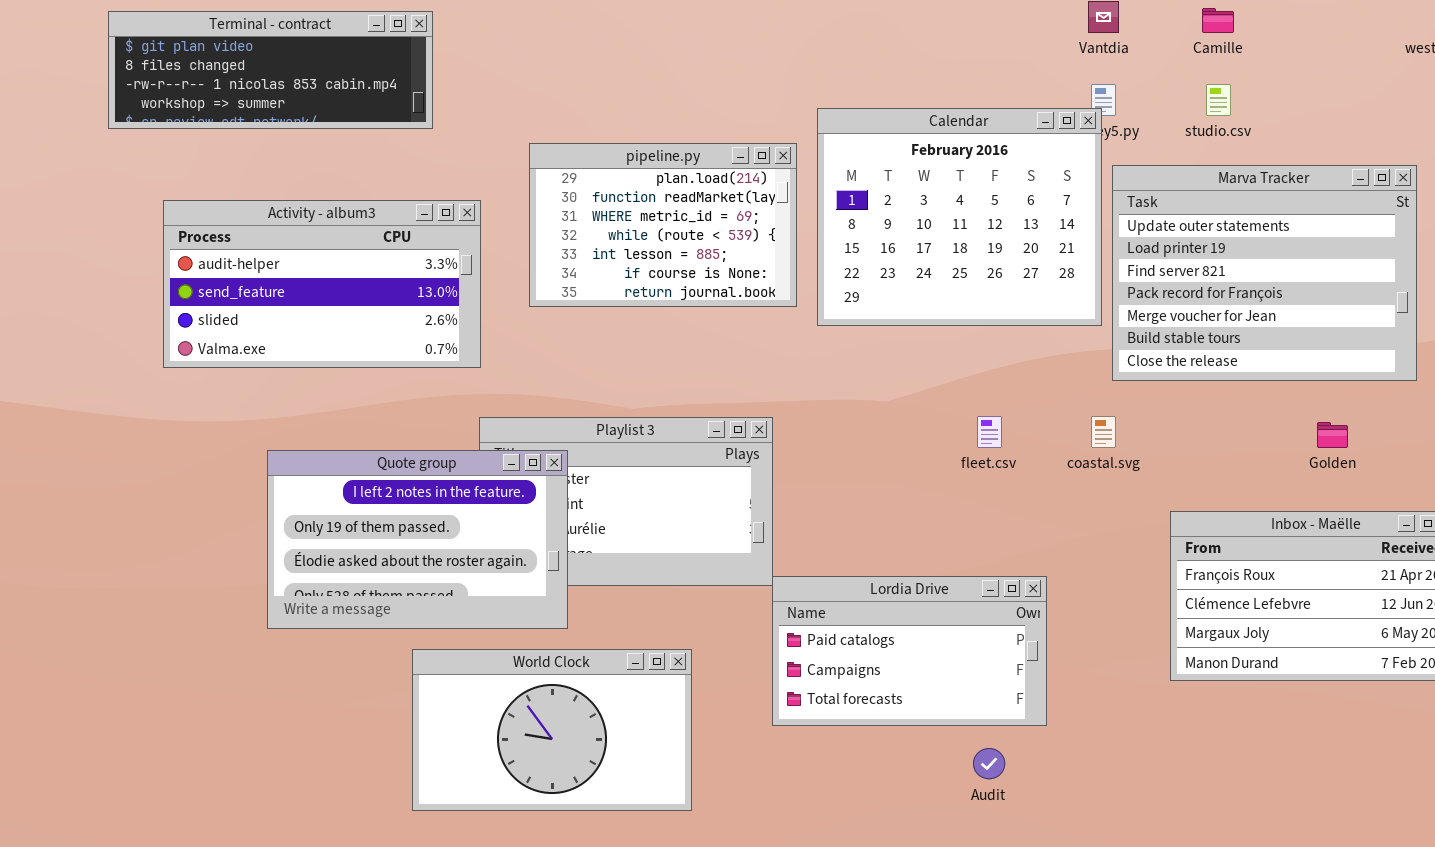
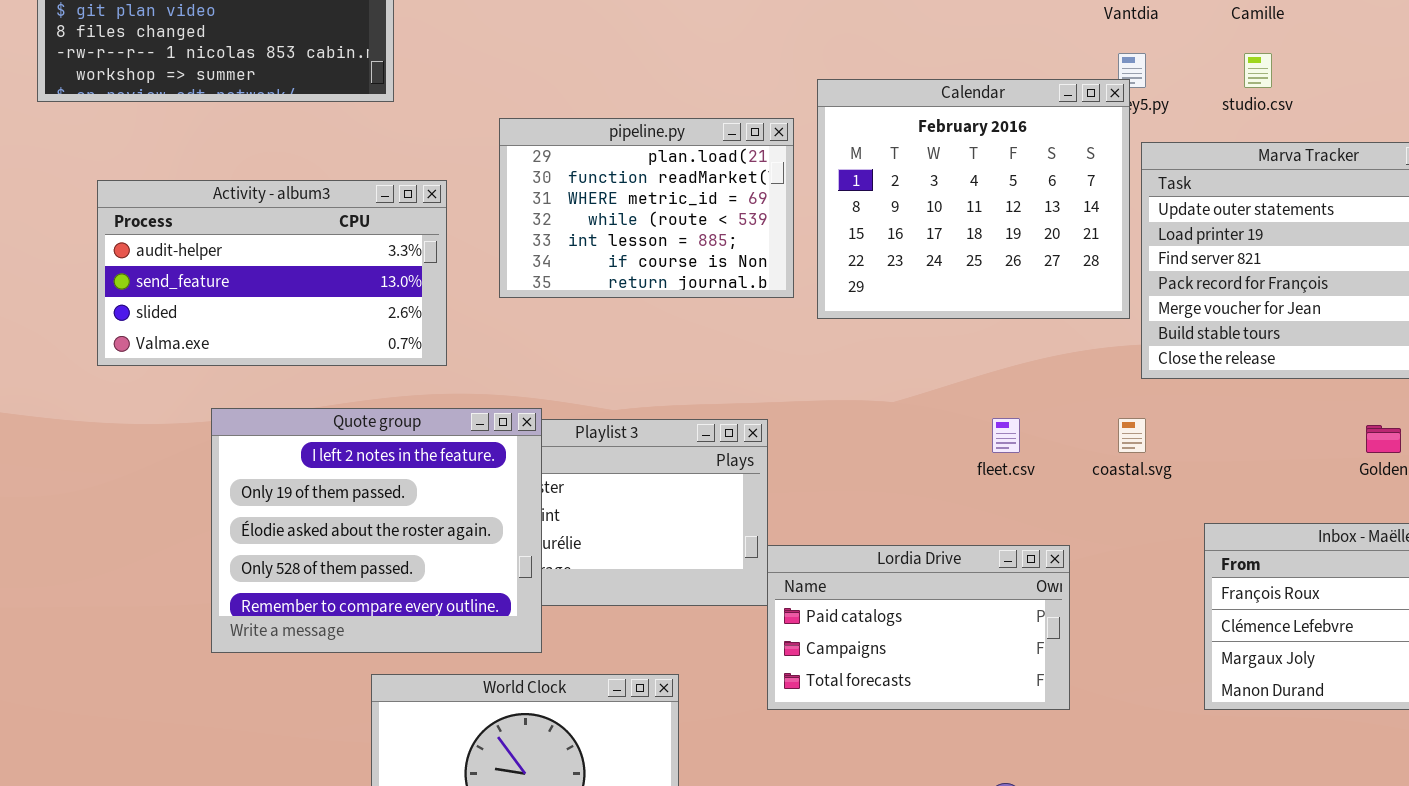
Quote group: [267,450,568,629] -> [211,408,542,653], resized
Lordia Drive: [772,576,1047,726] -> [767,545,1070,710], moved

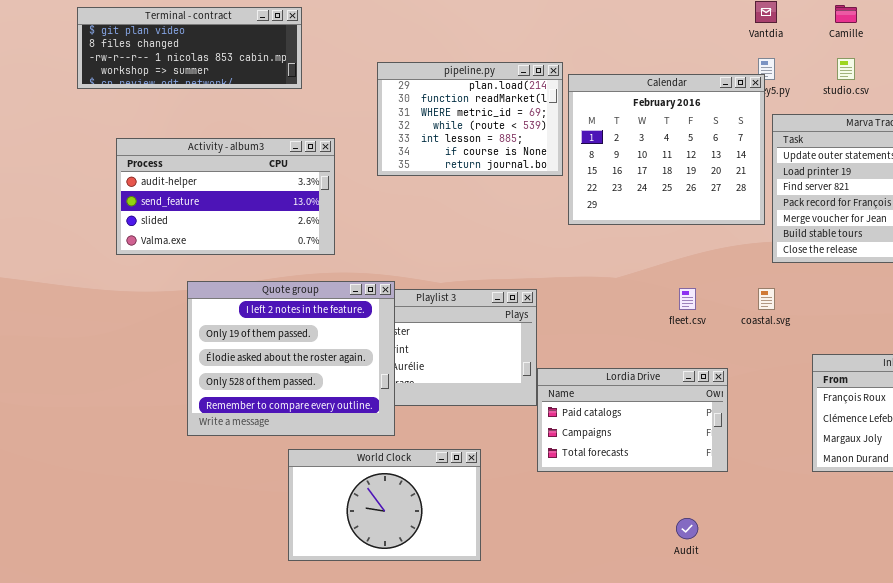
pipeline.py: [499,118,794,298] -> [377,62,563,176], moved

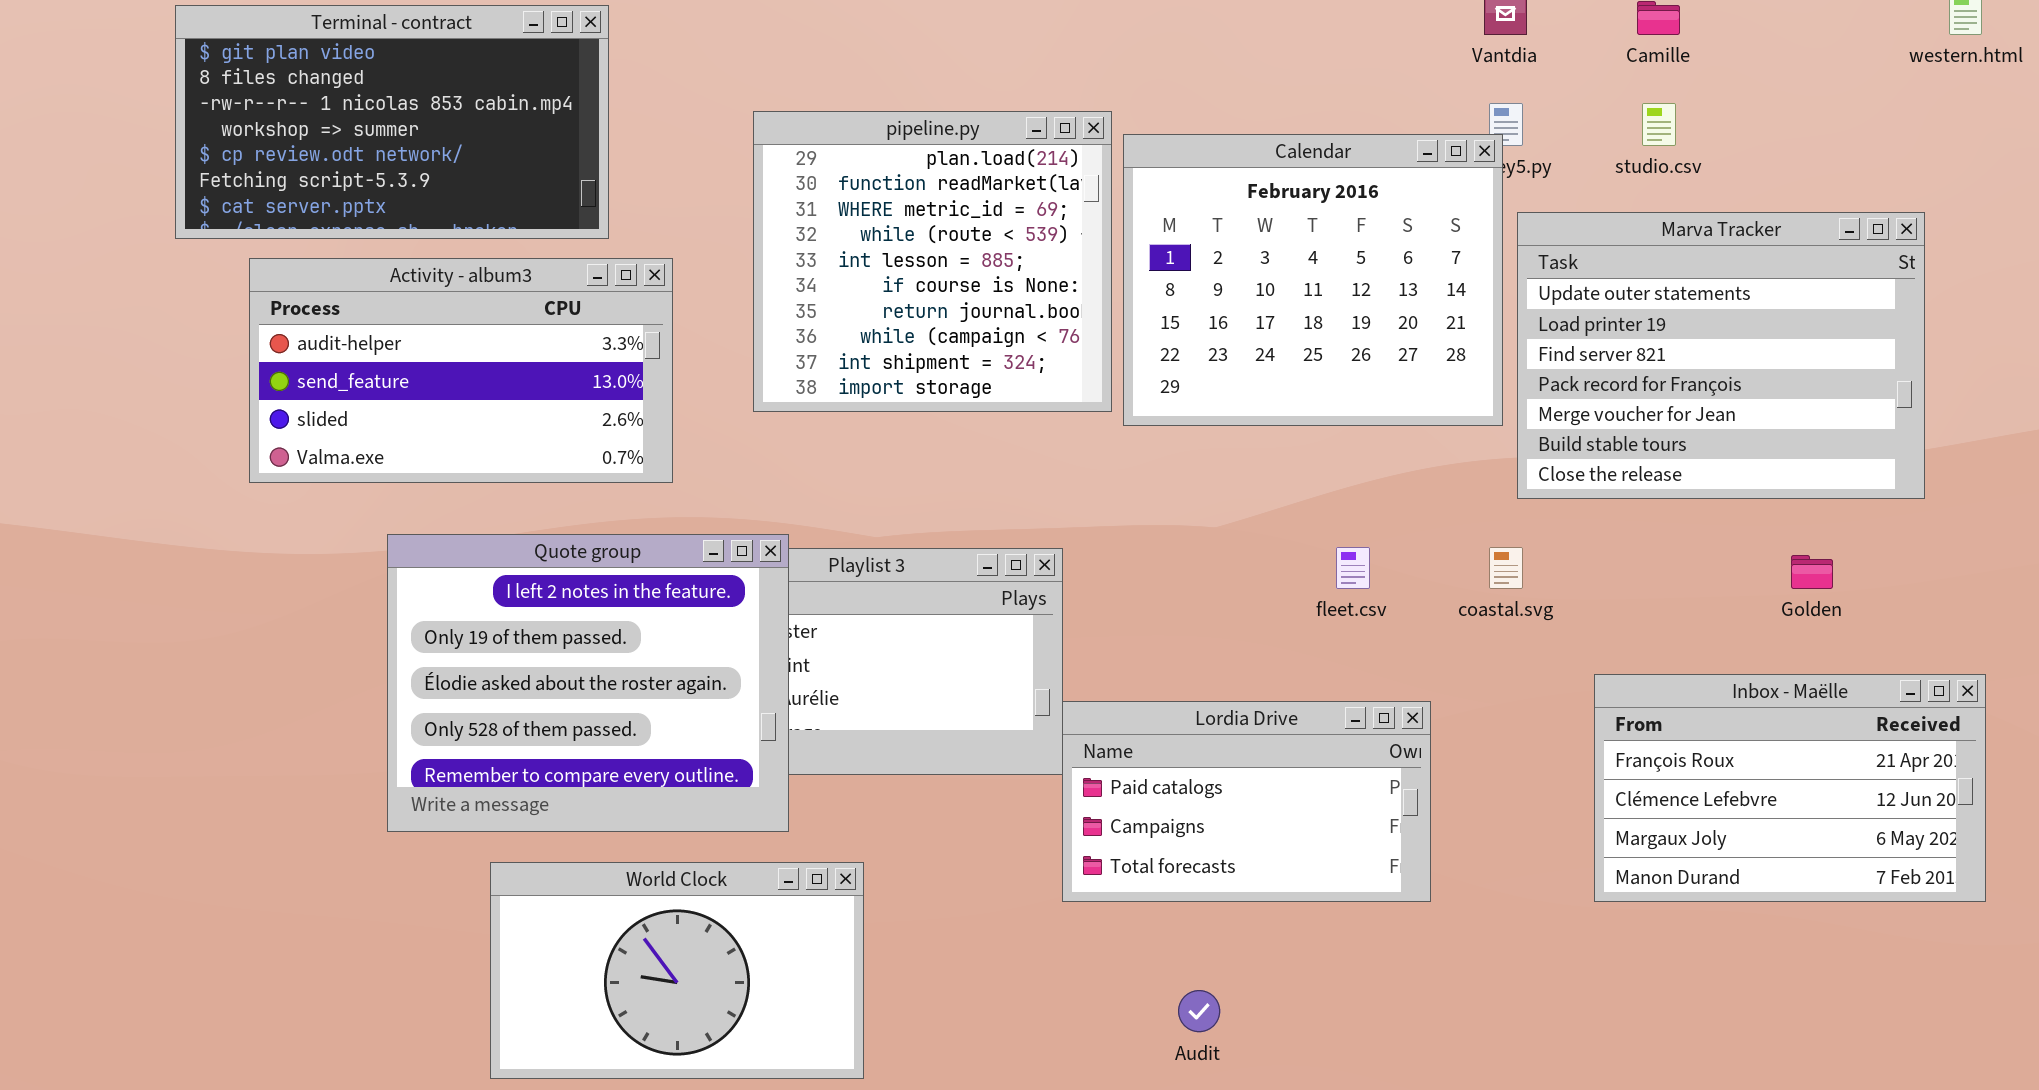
Terminal - contract: [77,7,302,89] -> [175,5,609,239], resized
pipeline.py: [377,62,563,176] -> [753,111,1112,412], resized
World Clock: [288,449,481,561] -> [490,862,864,1079], moved
Audit: [676,518,698,539] -> [1178,990,1220,1032], moved

